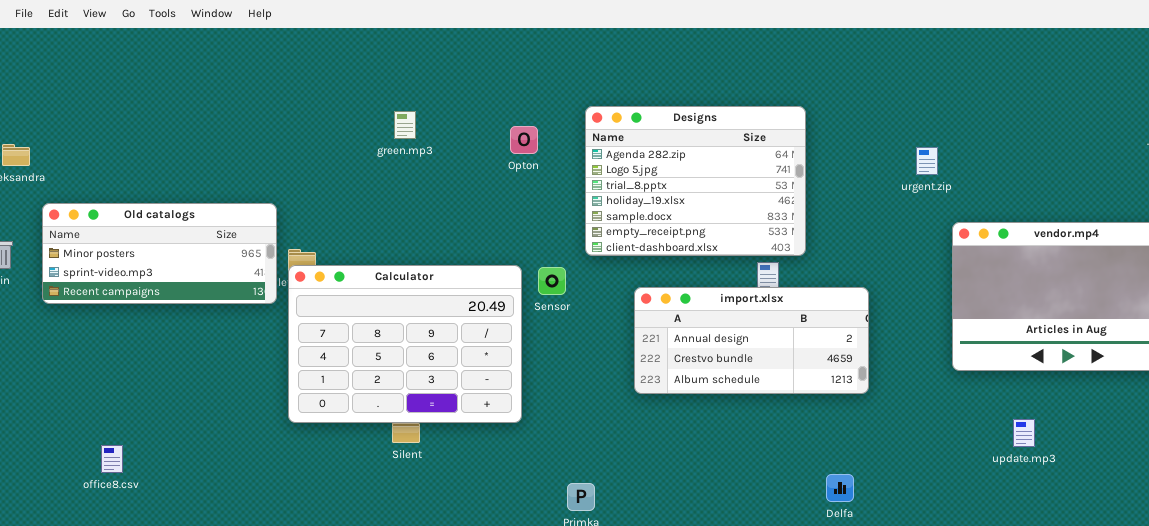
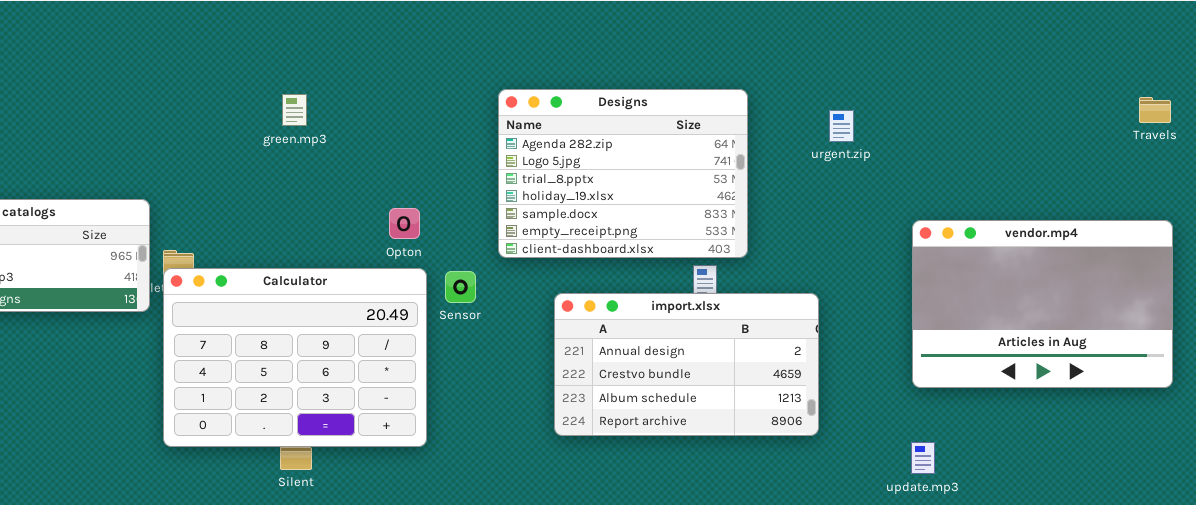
Opton: [510,126,538,154] -> [389,208,420,239], moved
urgent.zip: [916,147,938,175] -> [829,110,854,142], moved
import.xlsx: [634,287,869,394] -> [554,293,819,436], resized
update.mp3: [1013,419,1035,447] -> [911,442,935,474], moved

